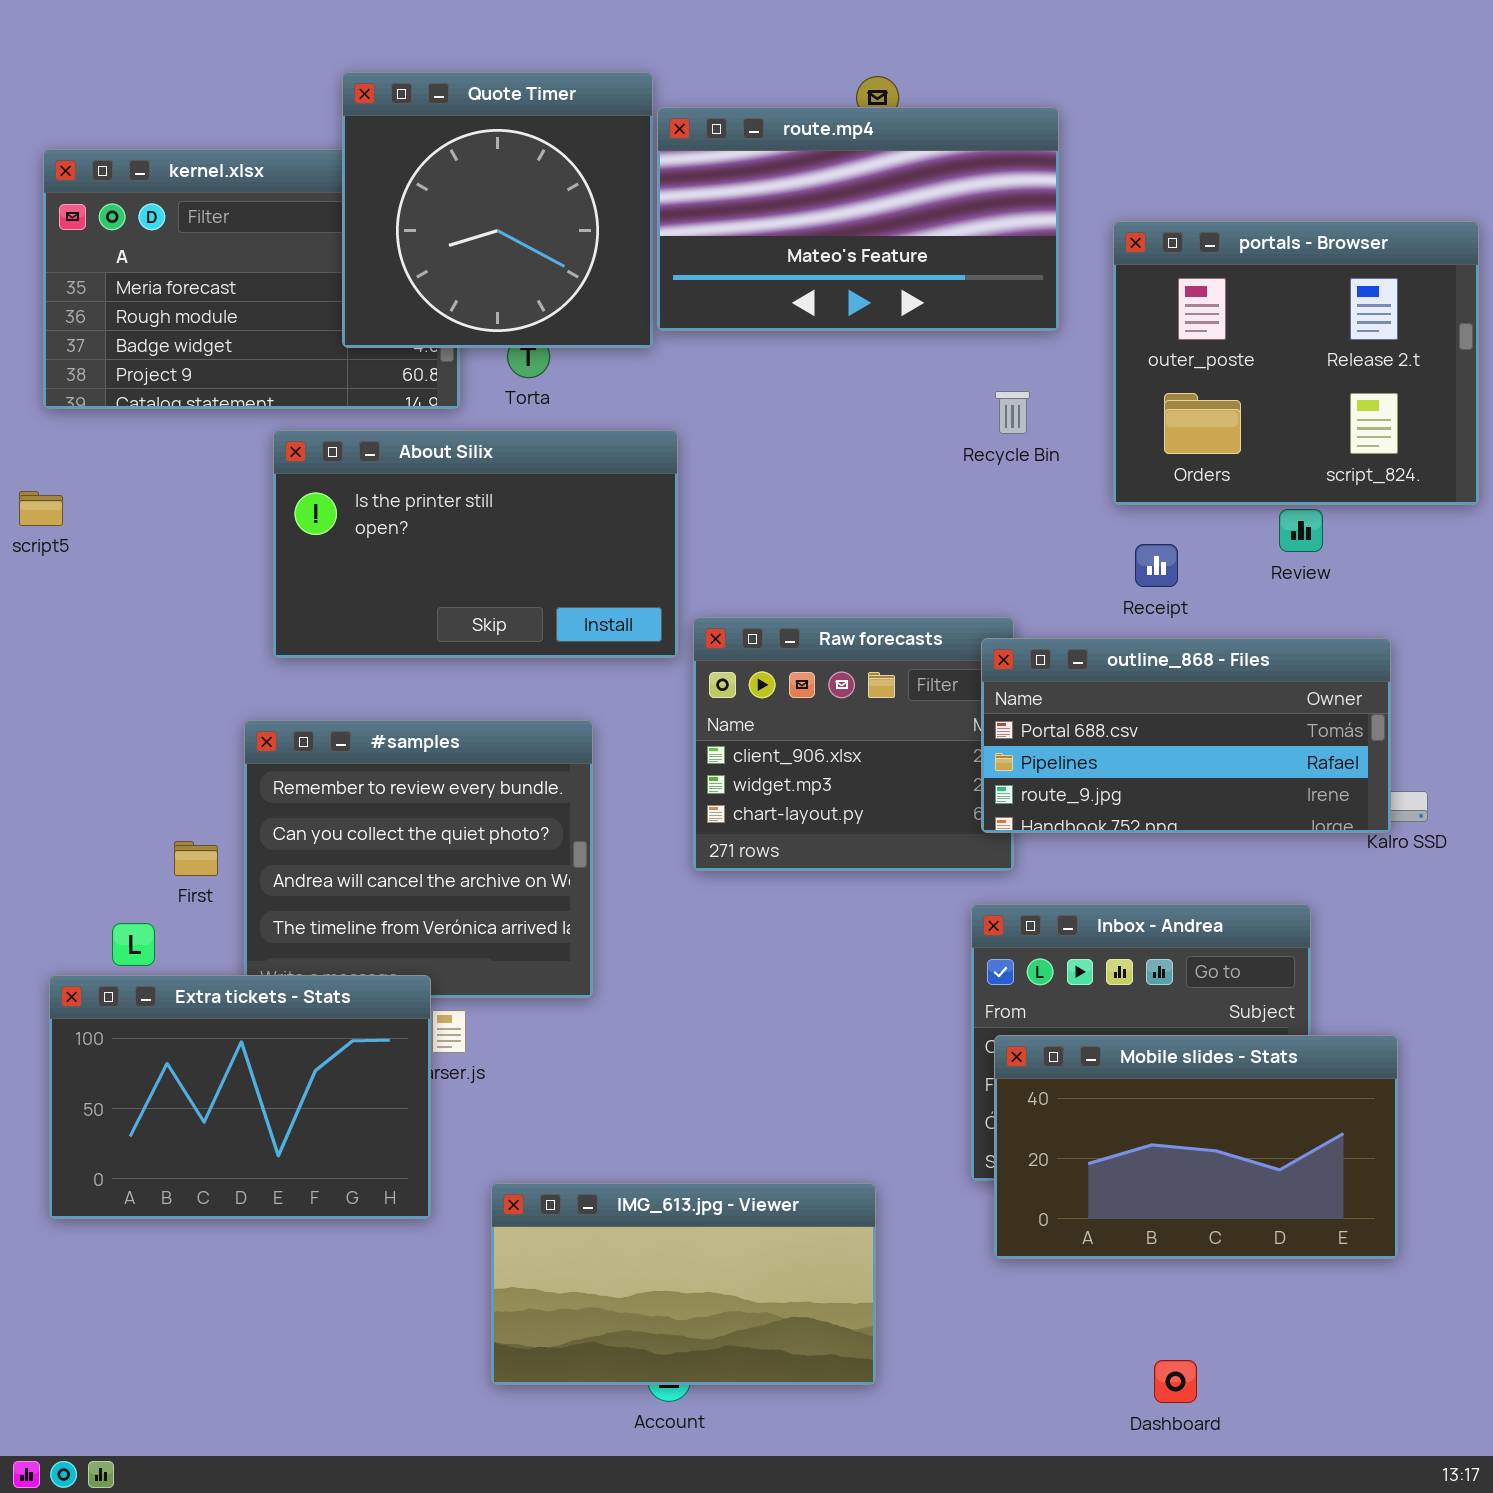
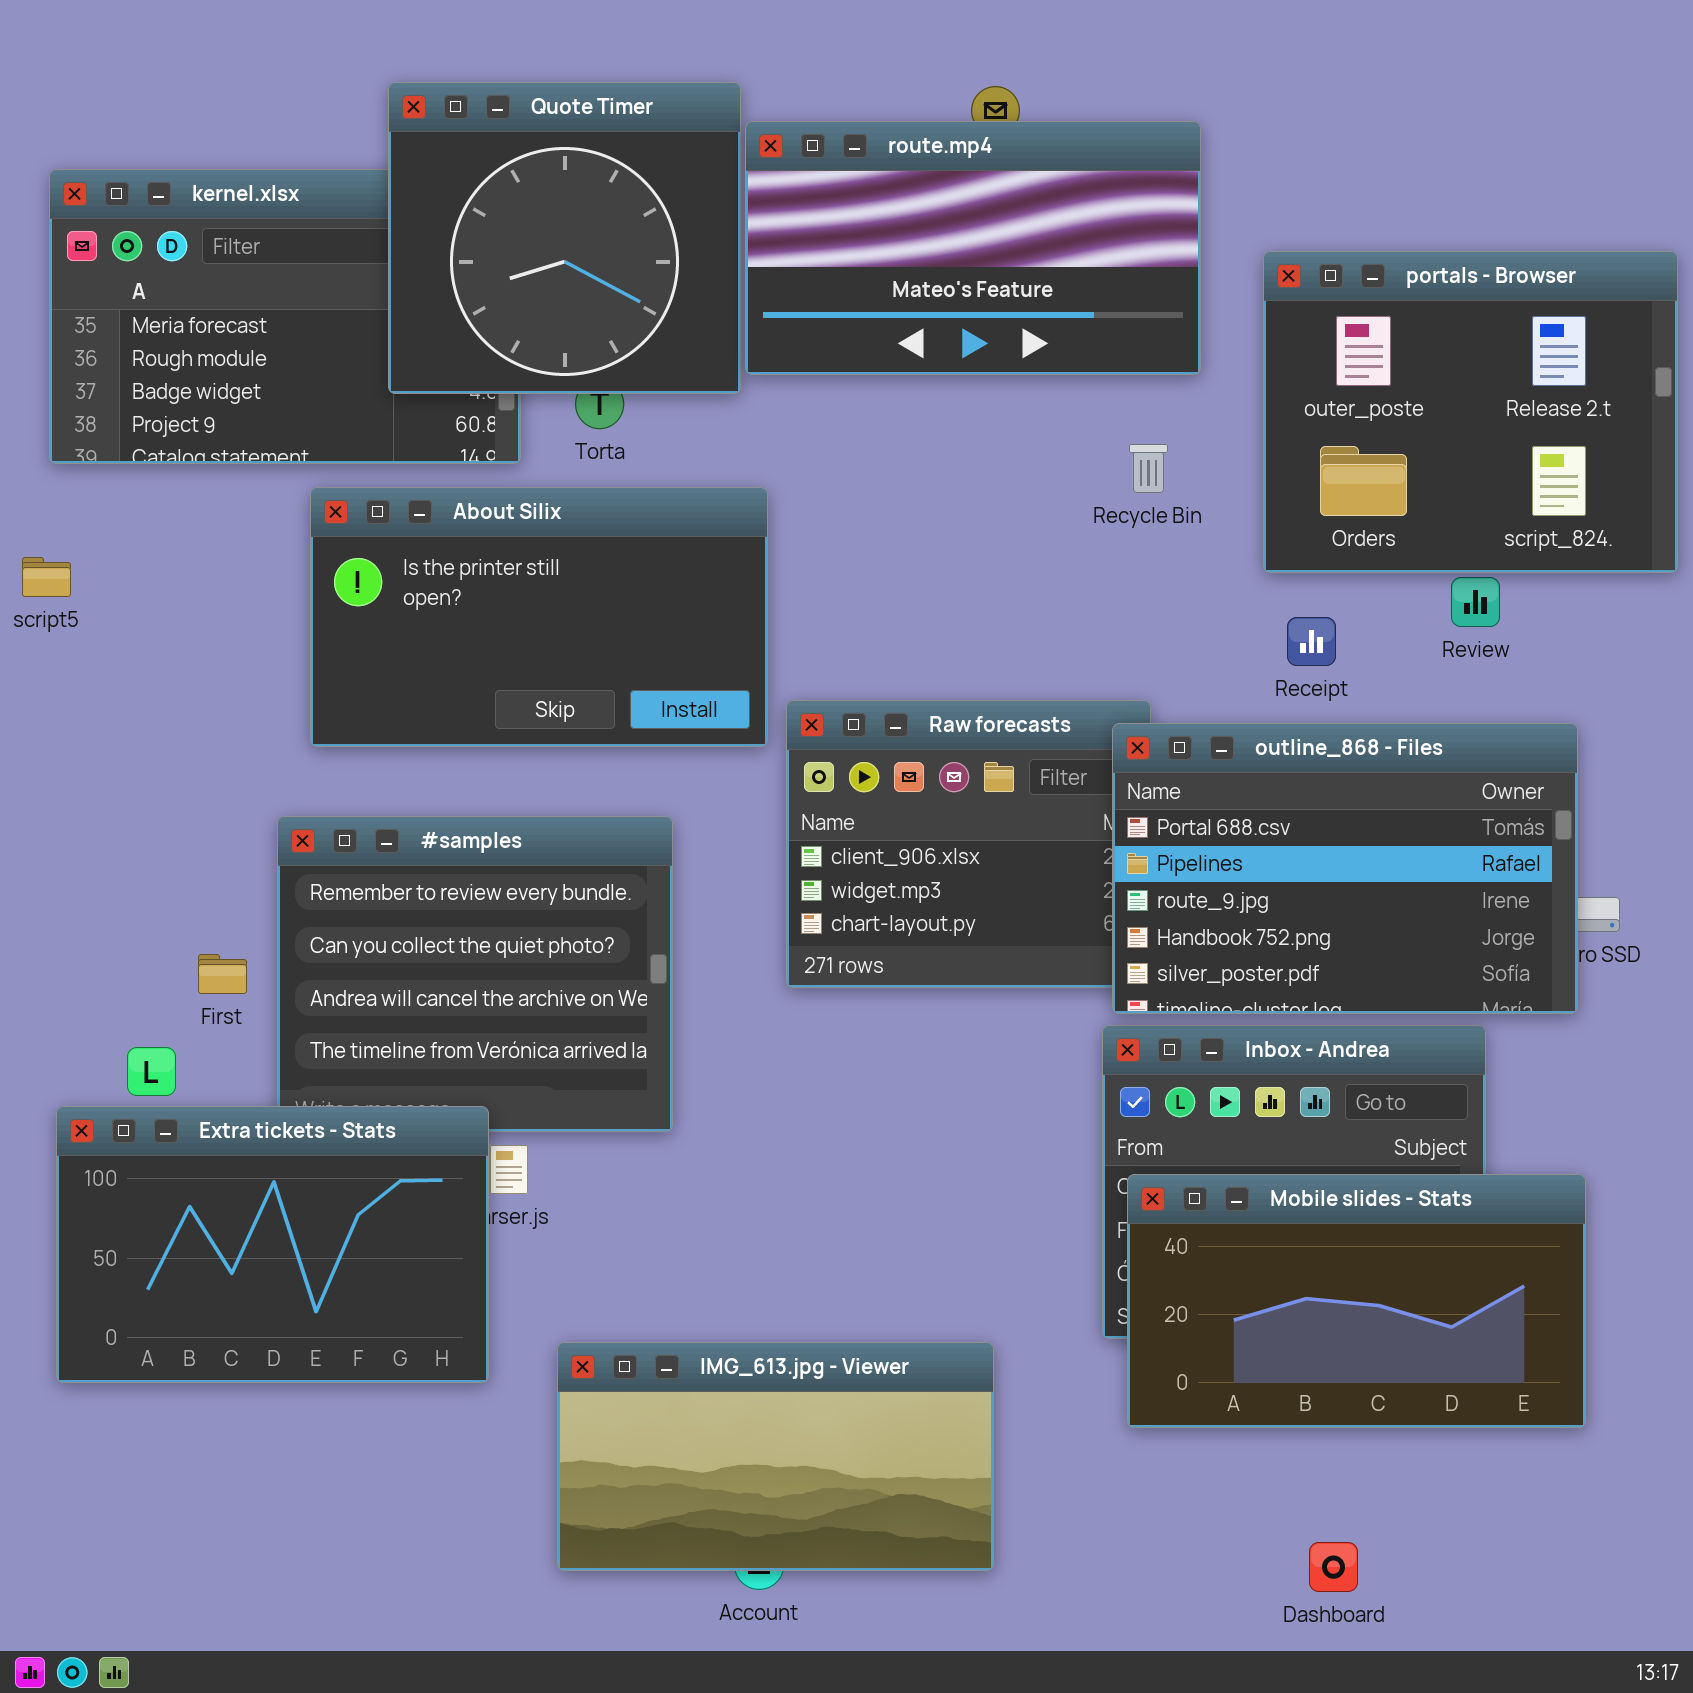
outline_868 - Files: [981,638,1391,833] -> [1112,723,1578,1014], resized

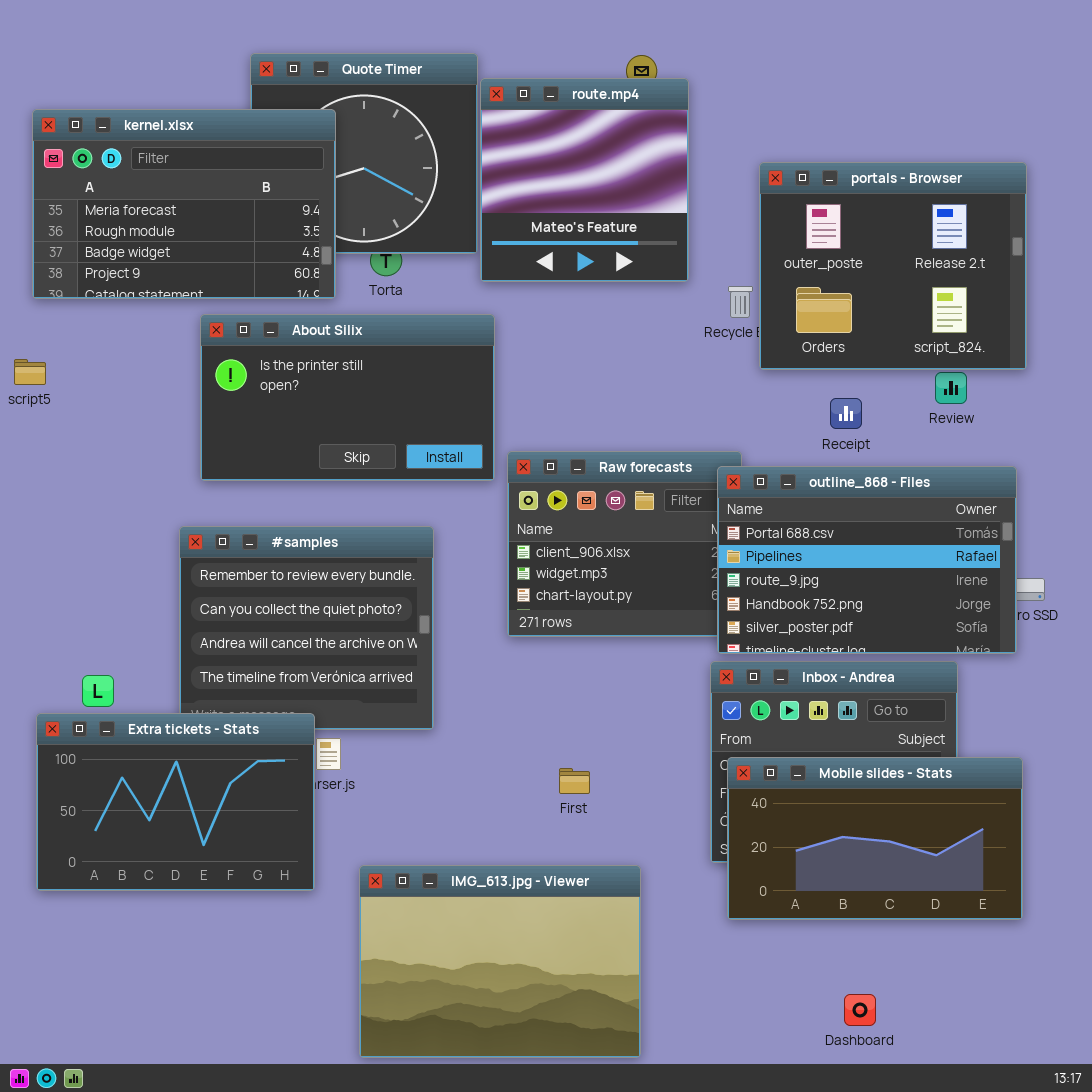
route.mp4: [745,121,1201,375] -> [480,78,689,282], resized
kernel.xlsx: [49,169,521,464] -> [32,109,336,299], raised
portals - Browser: [1263,251,1678,573] -> [759,162,1027,370], moved
First: [198,954,247,994] -> [559,768,590,794], moved
IMG_613.jpg - Viewer: [557,1342,994,1571] -> [359,865,641,1058], resized

